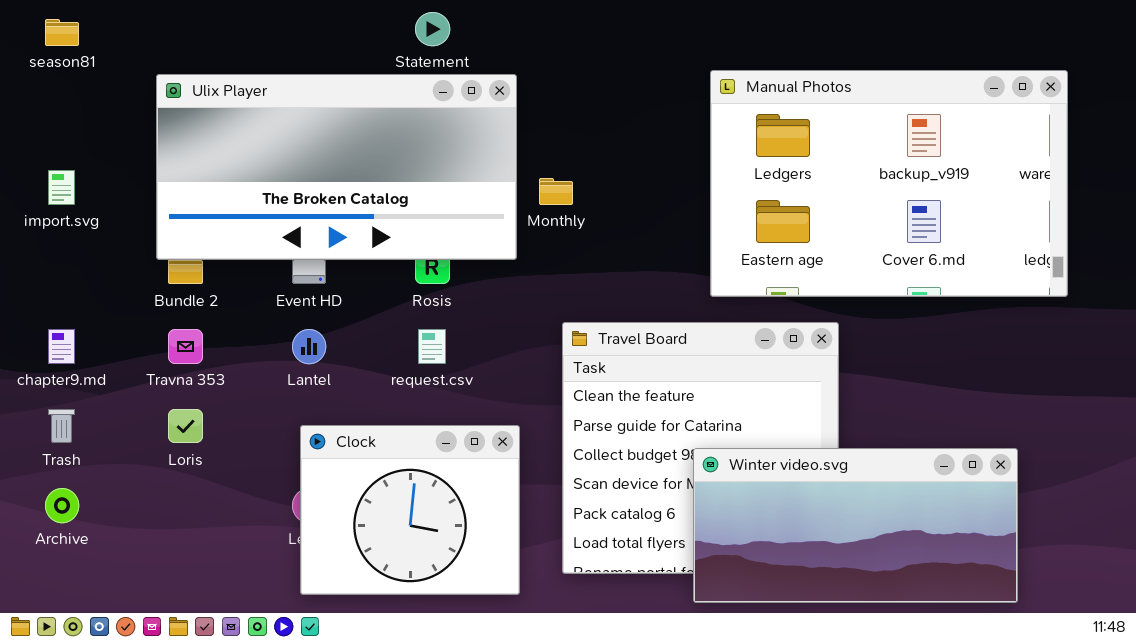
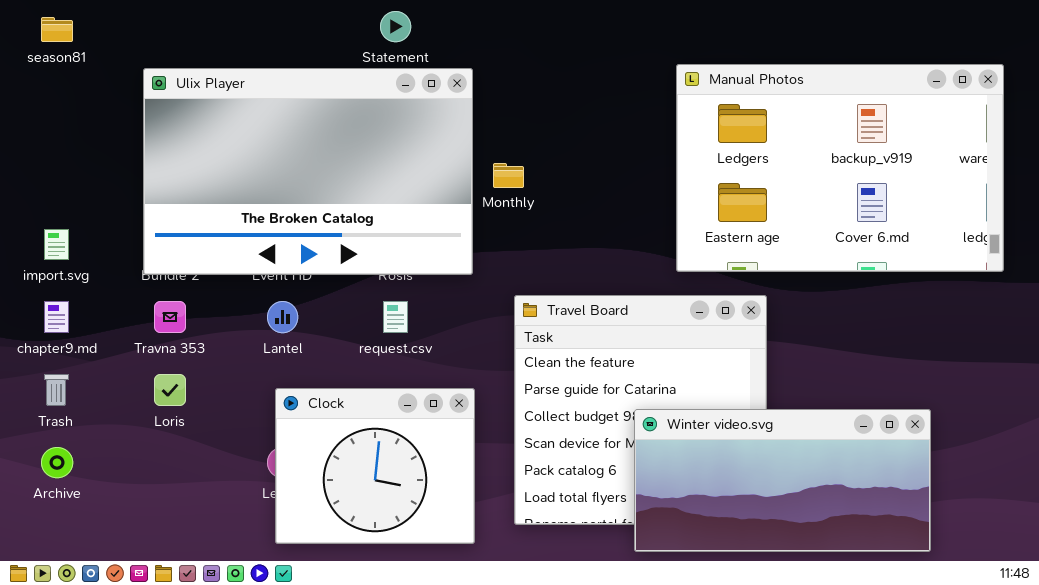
Manual Photos: [710,70,1068,297] -> [676,64,1004,272], moved
Ulix Player: [156,74,517,260] -> [143,68,473,275], resized
import.svg: [48,170,75,205] -> [44,229,69,260], moved

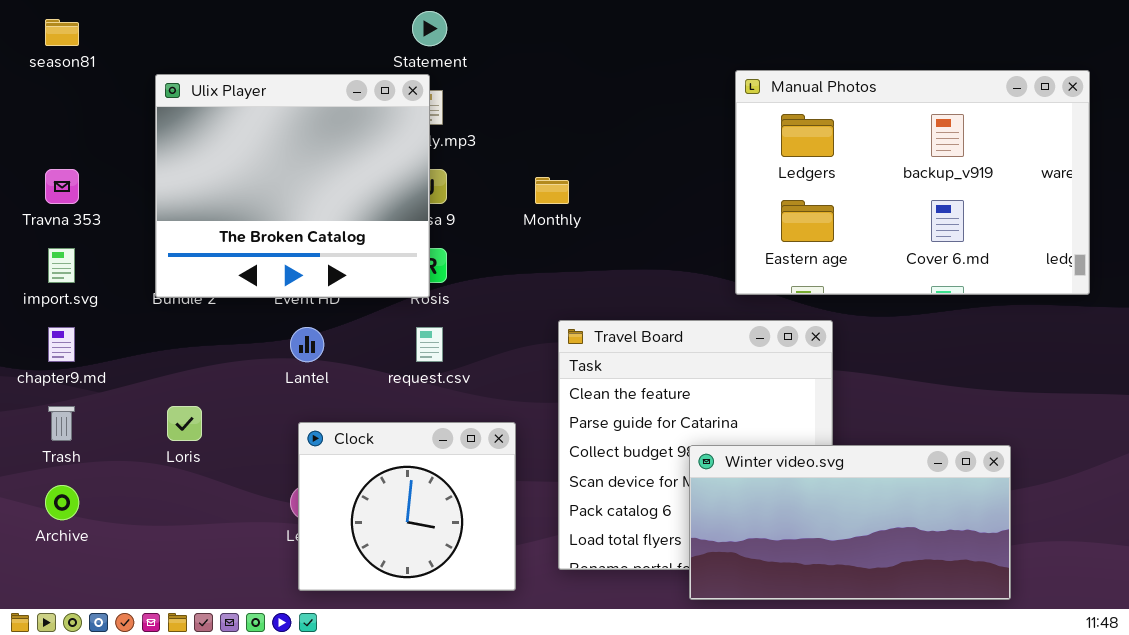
Ulix Player: [143,68,473,275] -> [155,74,430,298], resized
Travna 353: [154,301,186,333] -> [45,169,79,204], moved

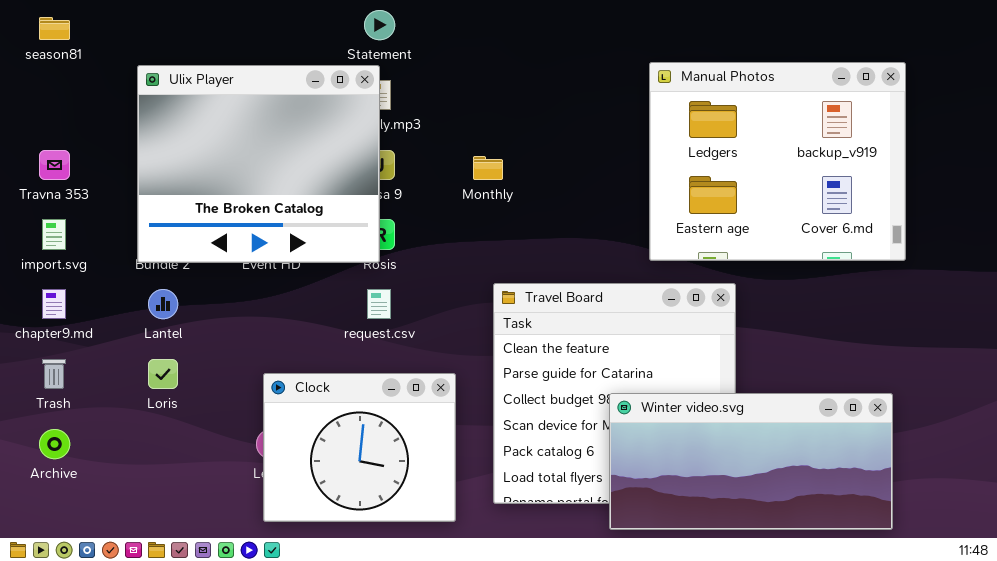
Manual Photos: [735,70,1090,295] -> [649,62,906,261], resized
Lantel: [290,327,324,362] -> [148,289,178,319], moved

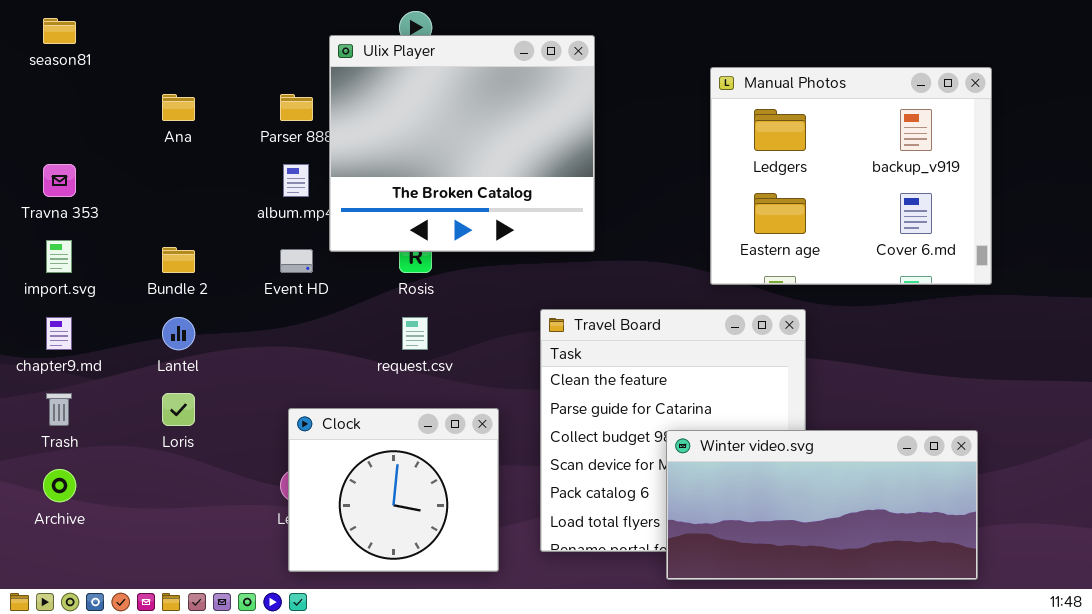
Ulix Player: [137,65,380,263] -> [329,35,595,252], moved

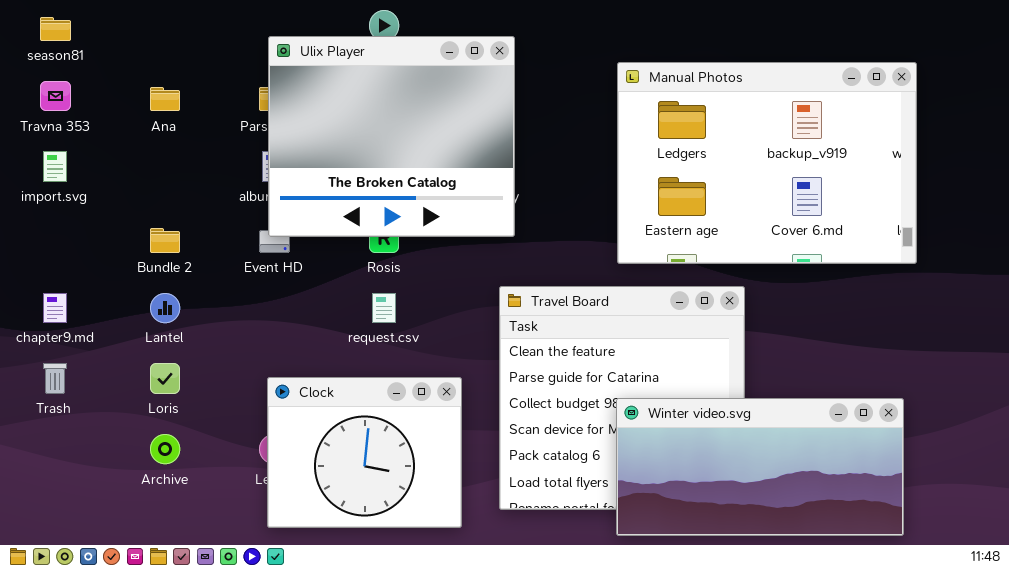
Ulix Player: [329,35,595,252] -> [268,36,515,237], moved
Manual Photos: [710,67,992,285] -> [617,62,917,264], resized
Travna 353: [43,164,76,197] -> [40,81,71,111], moved
import.svg: [46,240,72,273] -> [43,151,67,182], moved
Archive: [43,469,76,502] -> [150,434,180,464], moved

